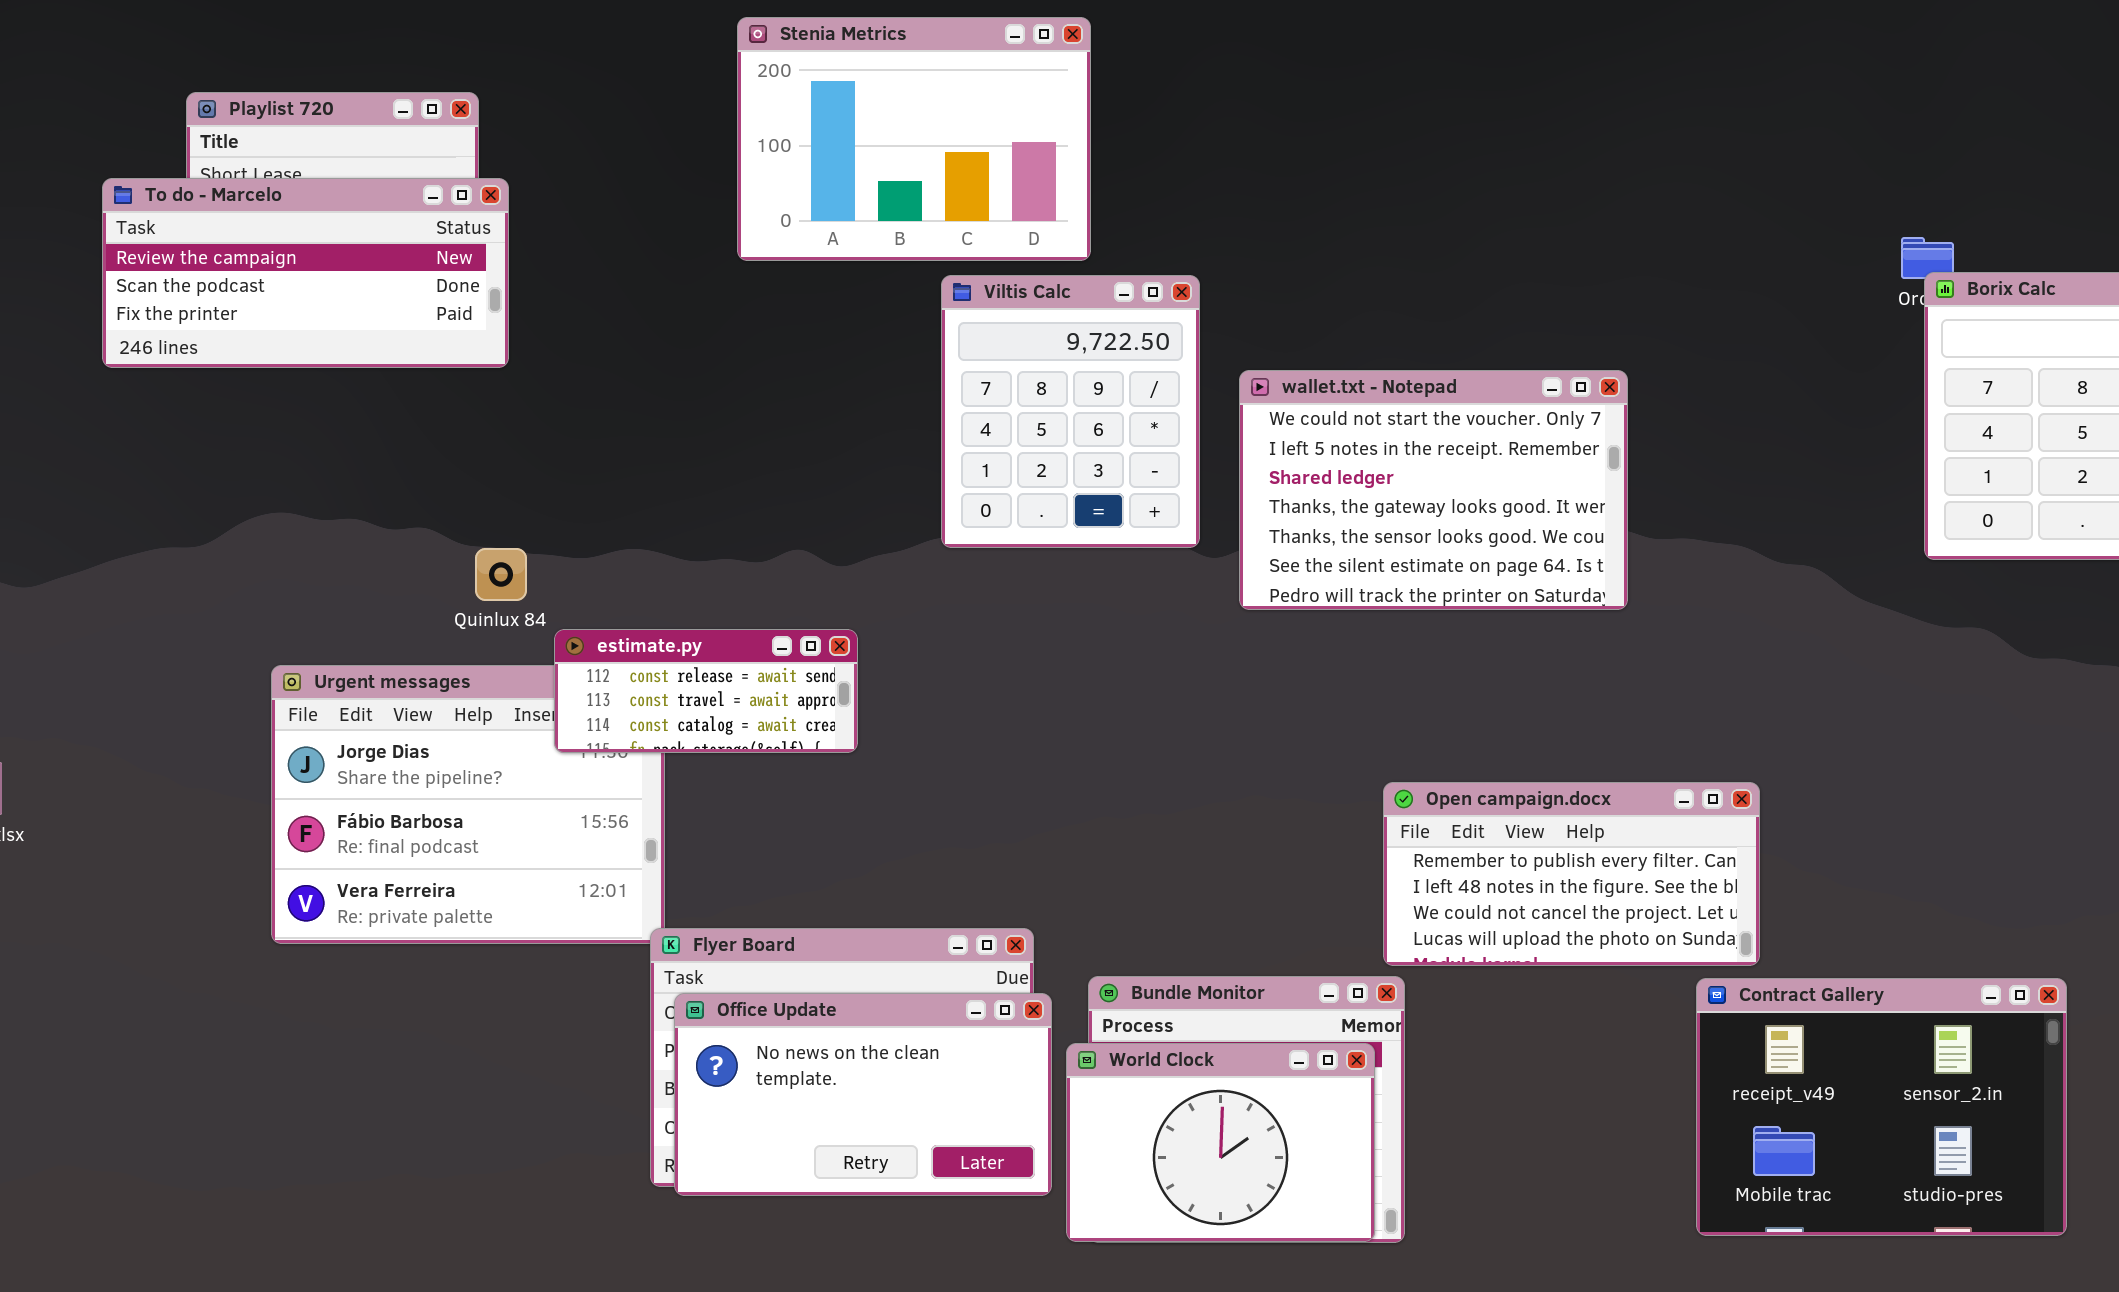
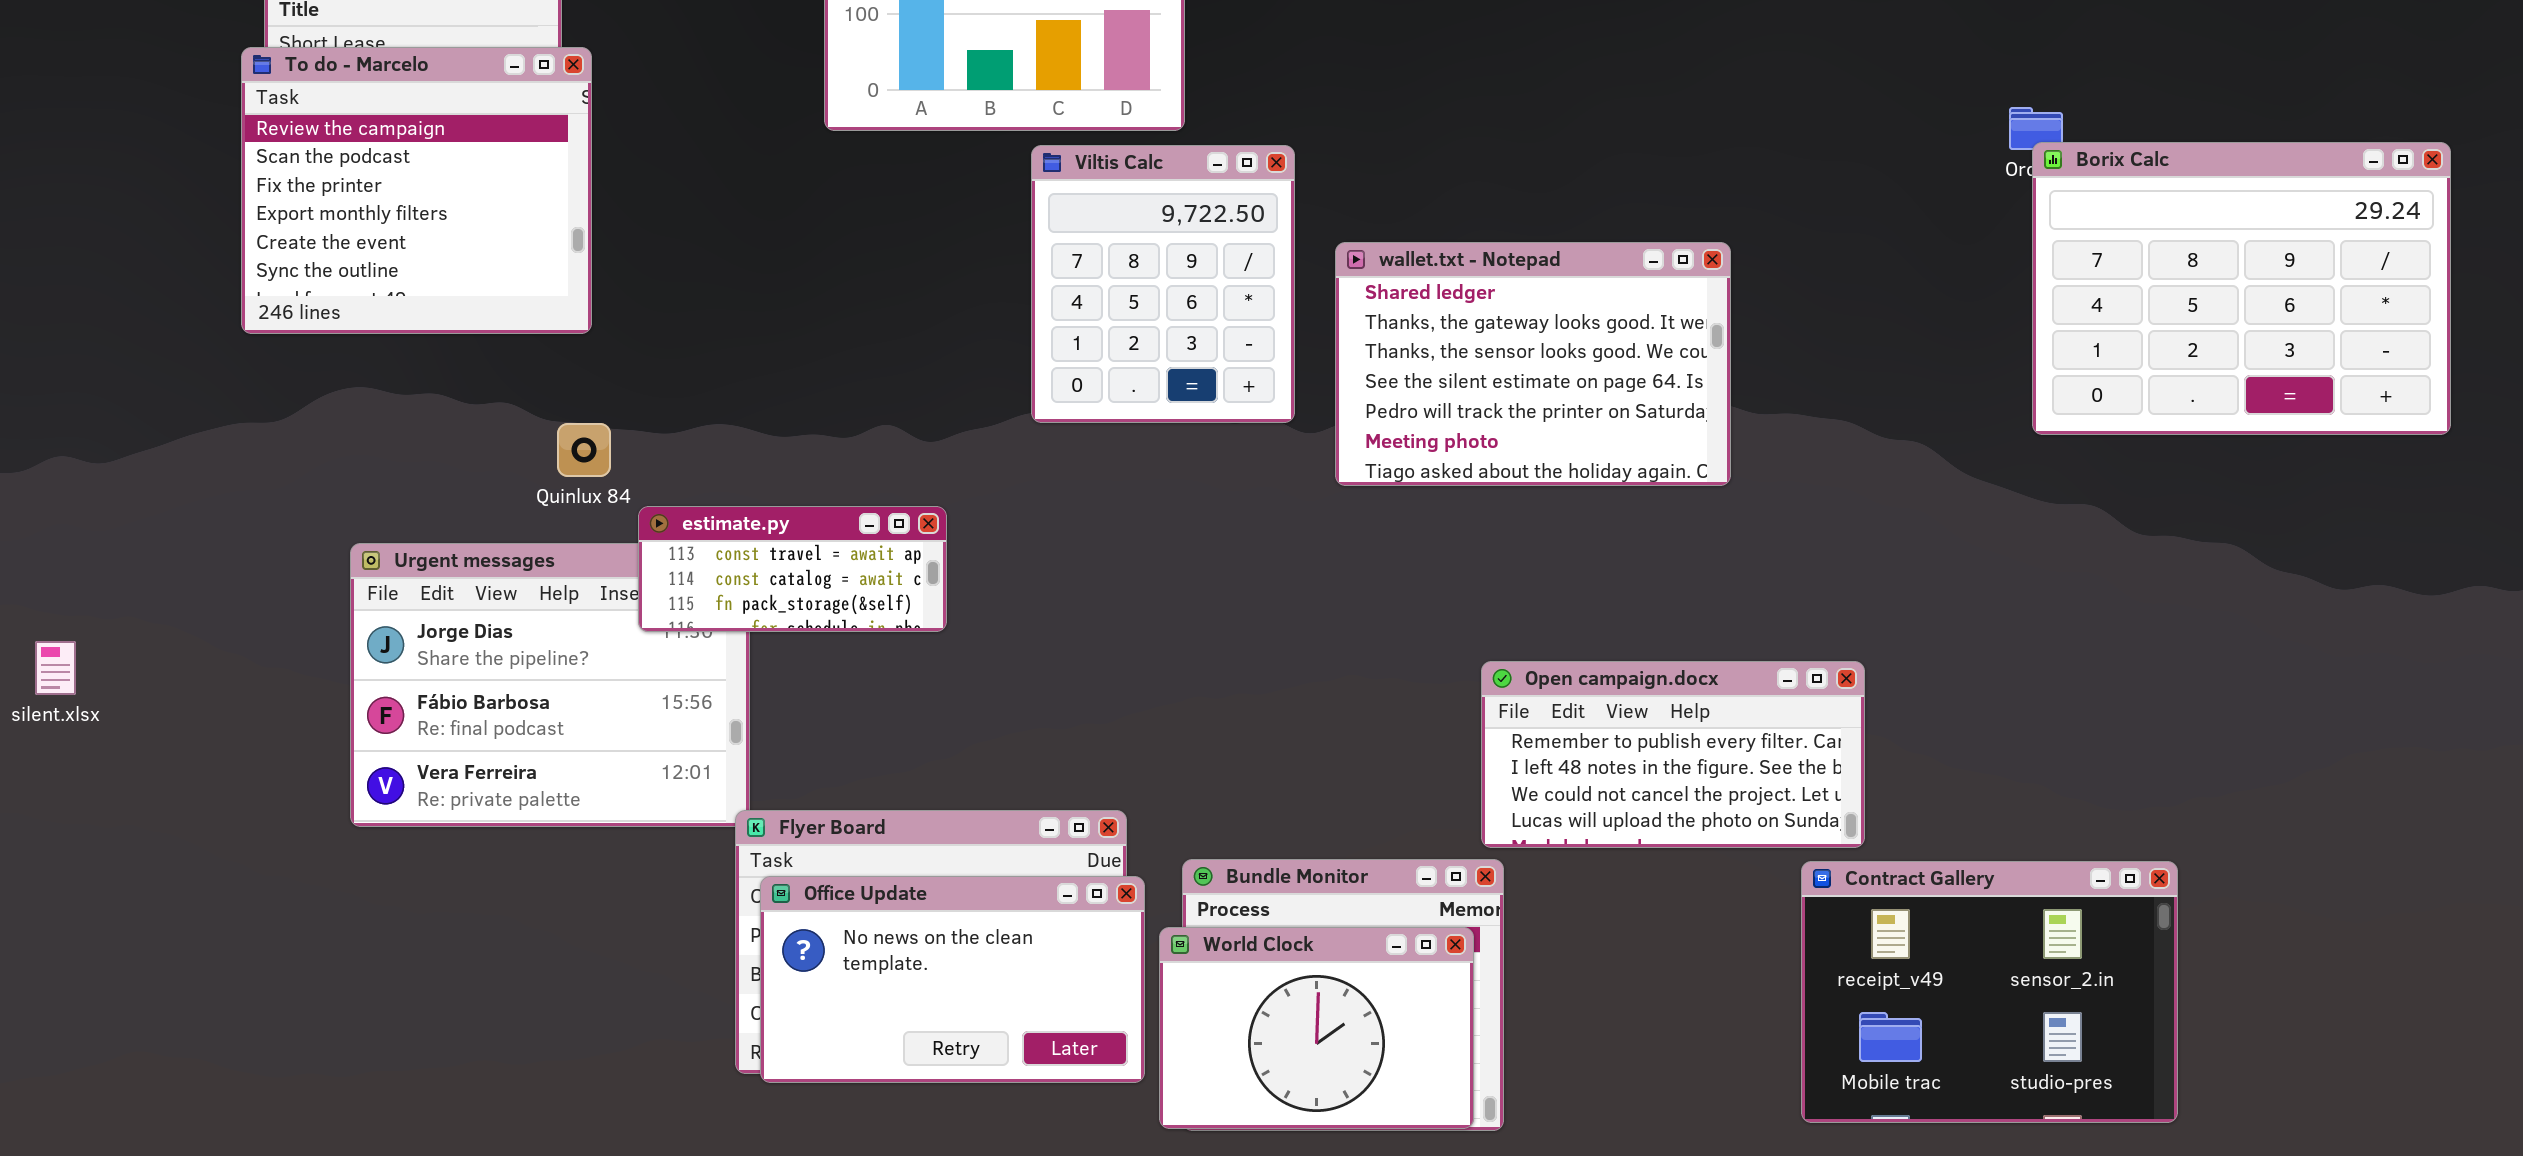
To do - Marcelo: [102,178,509,368] -> [241,47,592,334], resized
wallet.txt - Notepad: [1239,370,1628,610] -> [1335,242,1731,486], scrolled down 2 rows
estimate.py: [554,629,858,753] -> [638,506,947,632], scrolled down 1 row

